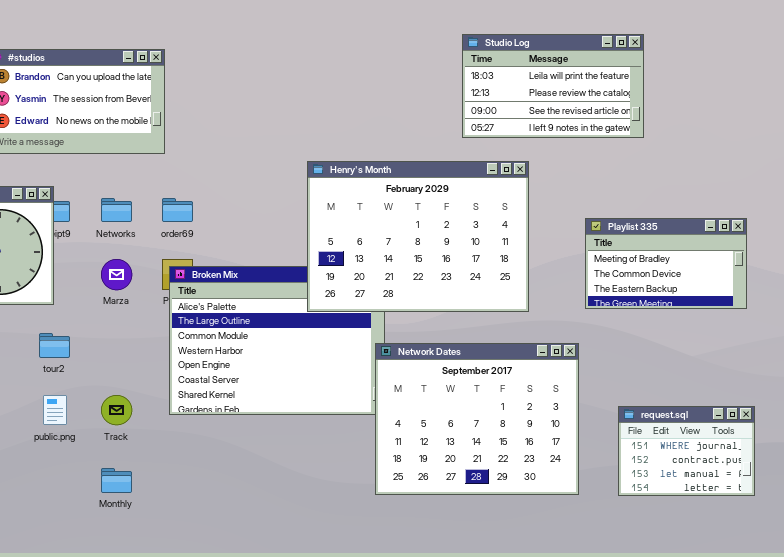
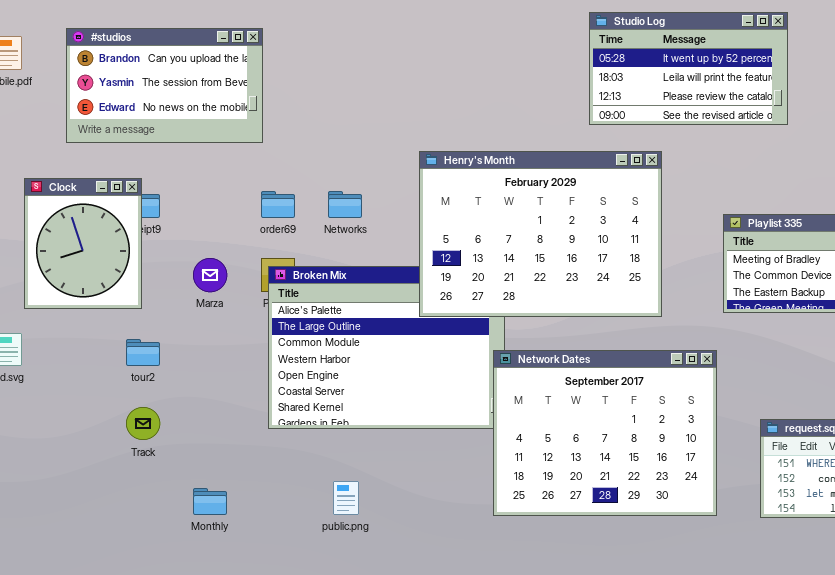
Studio Log: [462,34,644,138] -> [589,12,788,125], scrolled up 1 row
Networks: [101,198,132,222] -> [328,191,362,218], moved
public.png: [43,395,67,425] -> [333,481,359,515], moved
Track: [101,395,132,425] -> [126,407,160,440], moved

